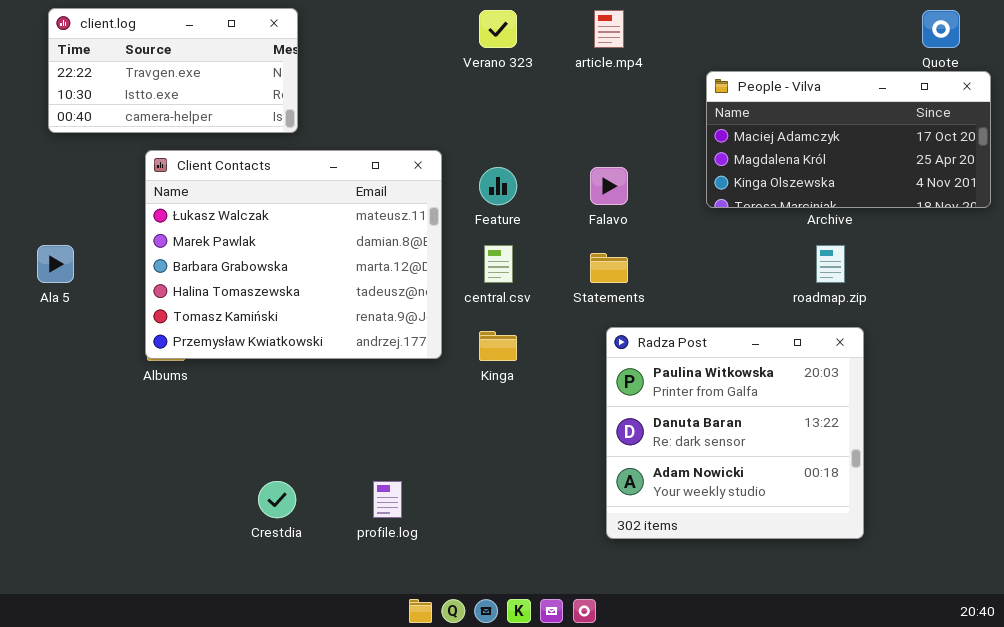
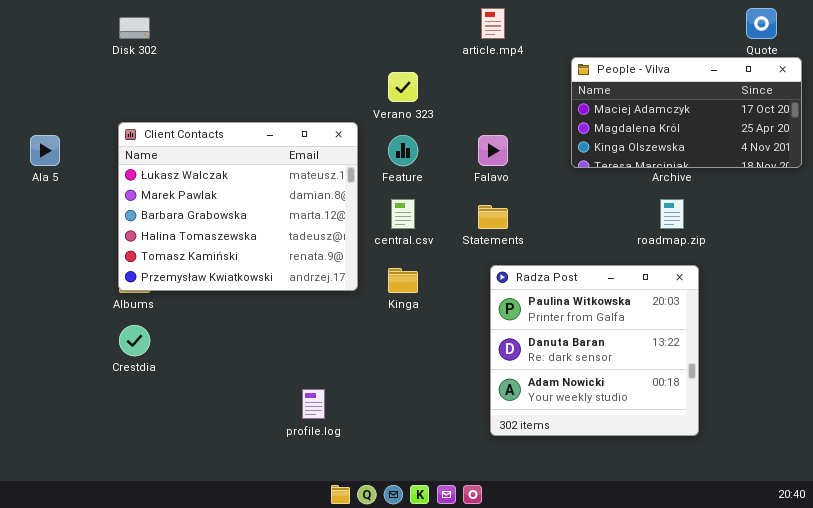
client.log: [48,8,298,133] -> none, closed
Verano 323: [479,10,517,48] -> [388,72,418,102], moved
Ala 5: [37,245,74,283] -> [30,135,60,166], moved
Crestdia: [258,481,296,518] -> [119,325,150,356], moved

